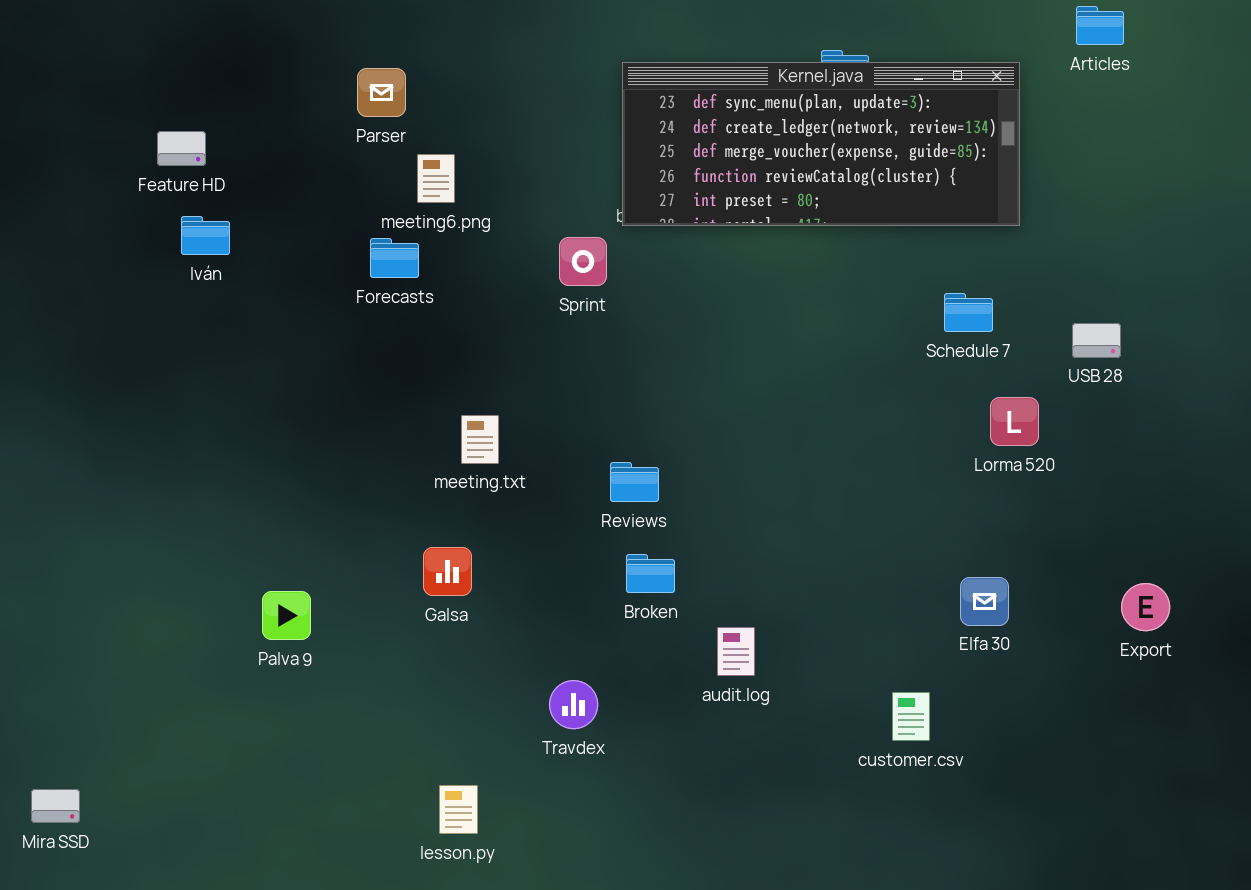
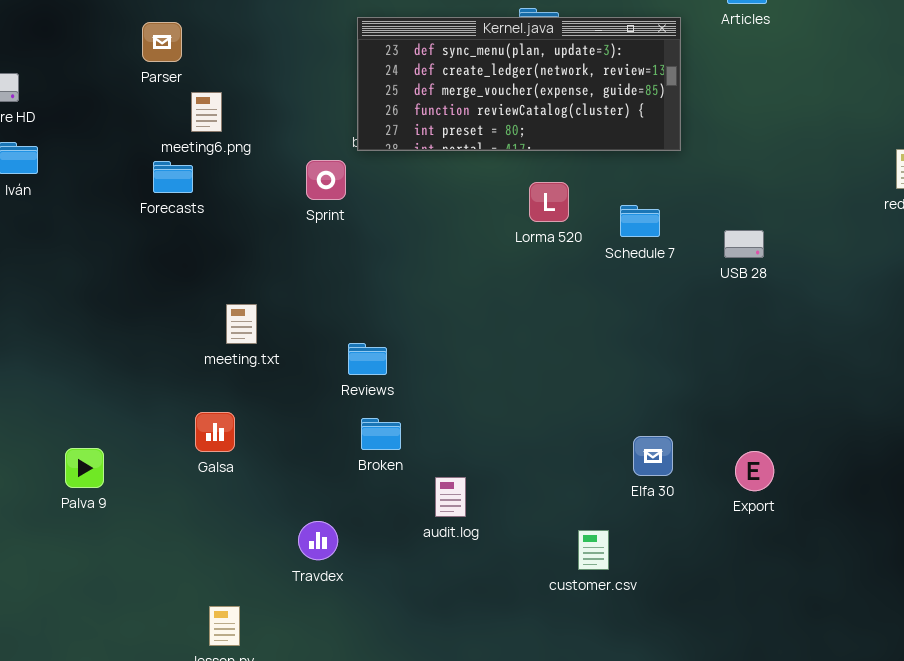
Lorma 520: [990,397,1039,446] -> [529,182,569,222], moved
Export: [1121,583,1170,631] -> [735,451,774,491], moved

